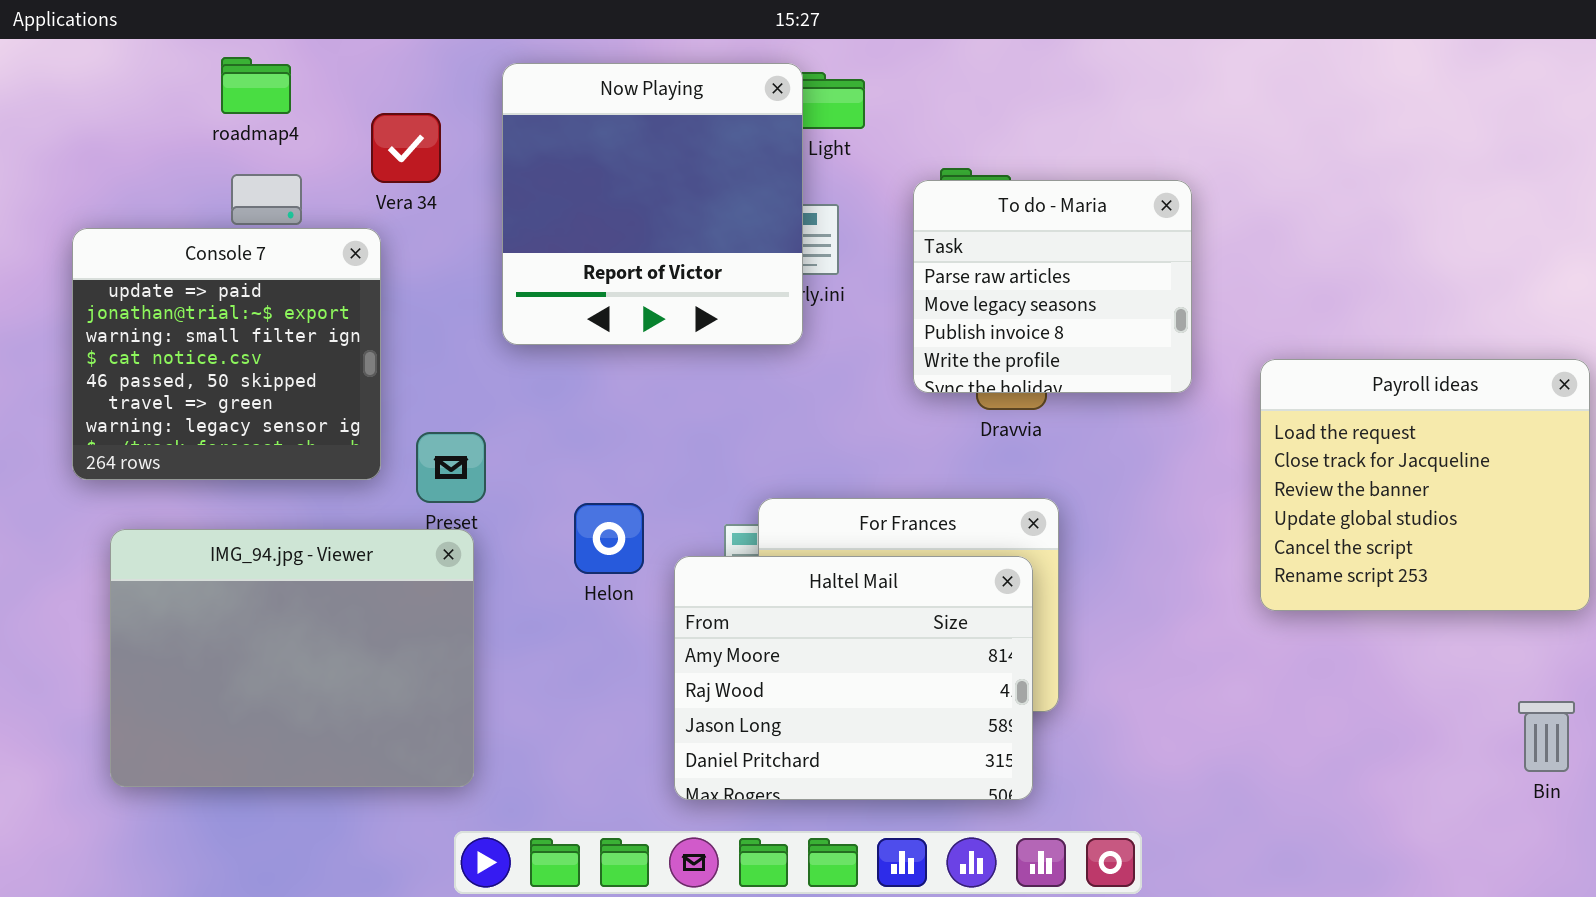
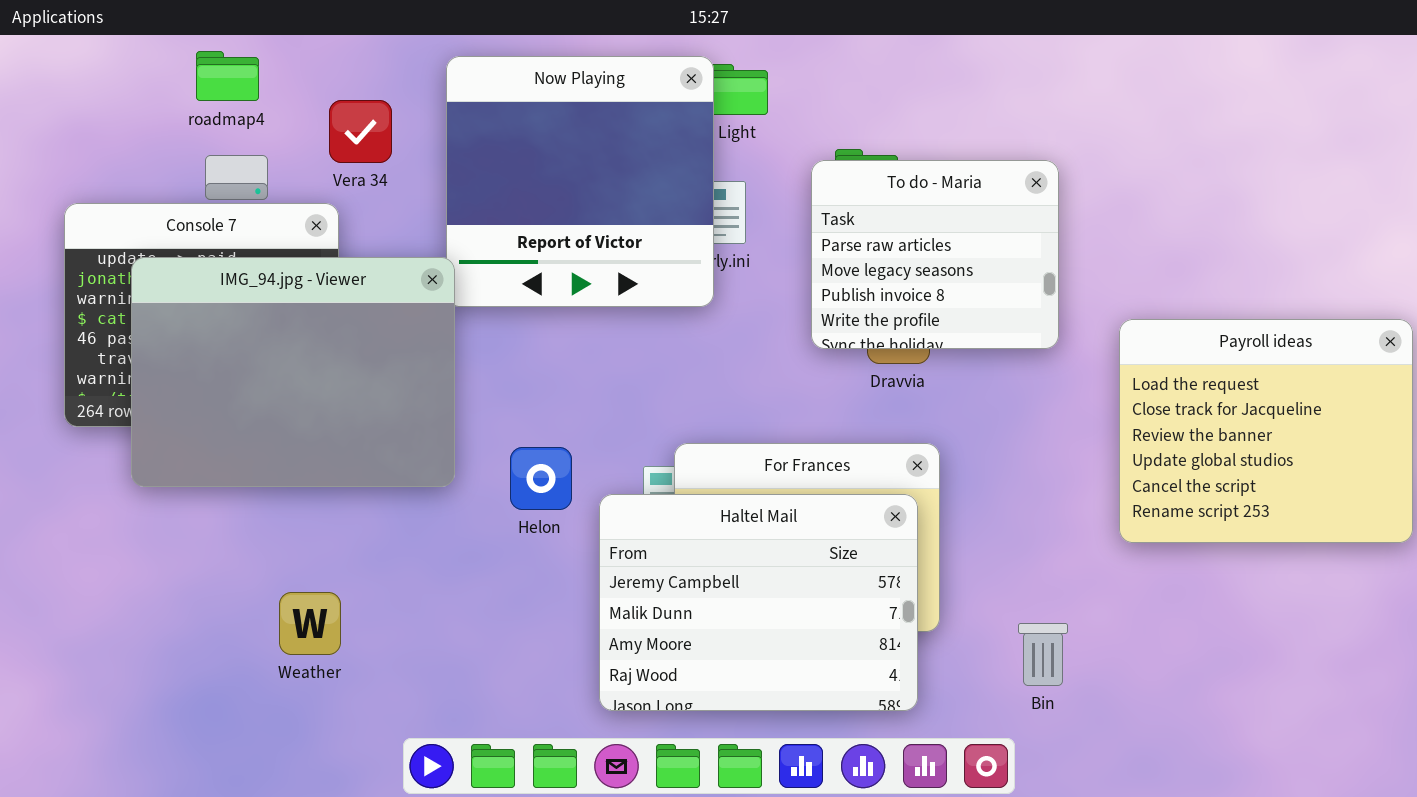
IMG_94.jpg - Viewer: [110,529,474,787] -> [131,257,455,487], moved
Haltel Mail: [674,556,1033,800] -> [599,494,918,711], scrolled up 2 rows
Bin: [1518,701,1575,772] -> [1018,623,1068,686], moved

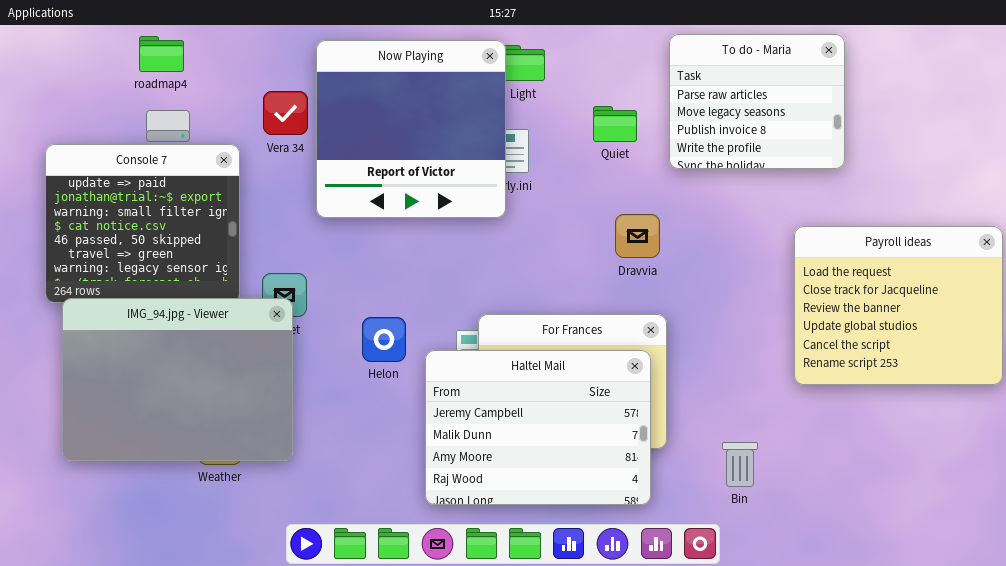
Vera 34: [329,100,392,163] -> [263,91,308,135], moved
To do - Maria: [811,160,1059,349] -> [669,34,845,169], moved
IMG_94.jpg - Viewer: [131,257,455,487] -> [62,298,293,461], moved

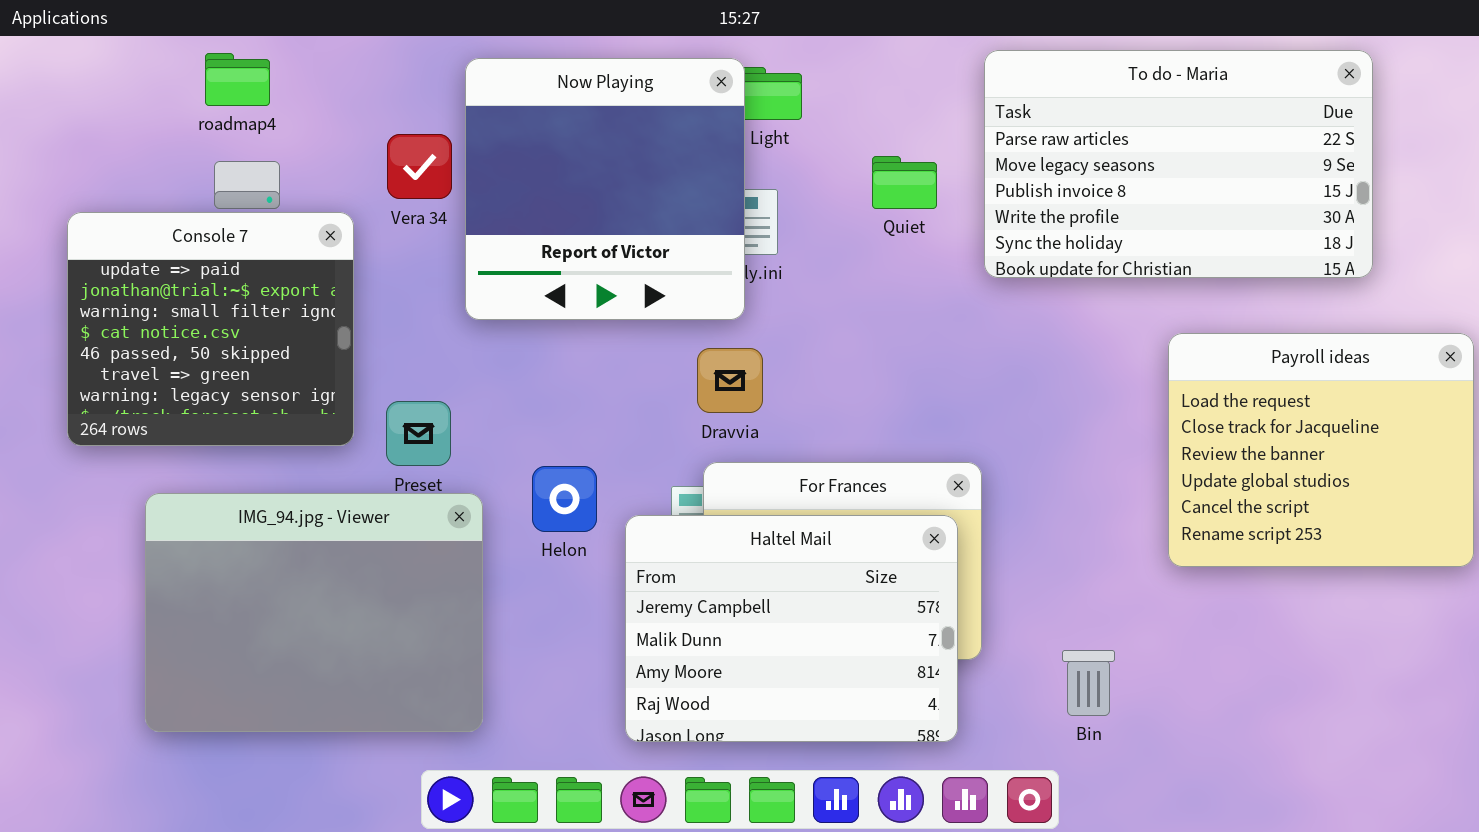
To do - Maria: [669,34,845,169] -> [984,50,1373,278], resized
Dravvia: [615,214,660,258] -> [697,348,763,413], moved
IMG_94.jpg - Viewer: [62,298,293,461] -> [145,493,483,732], moved

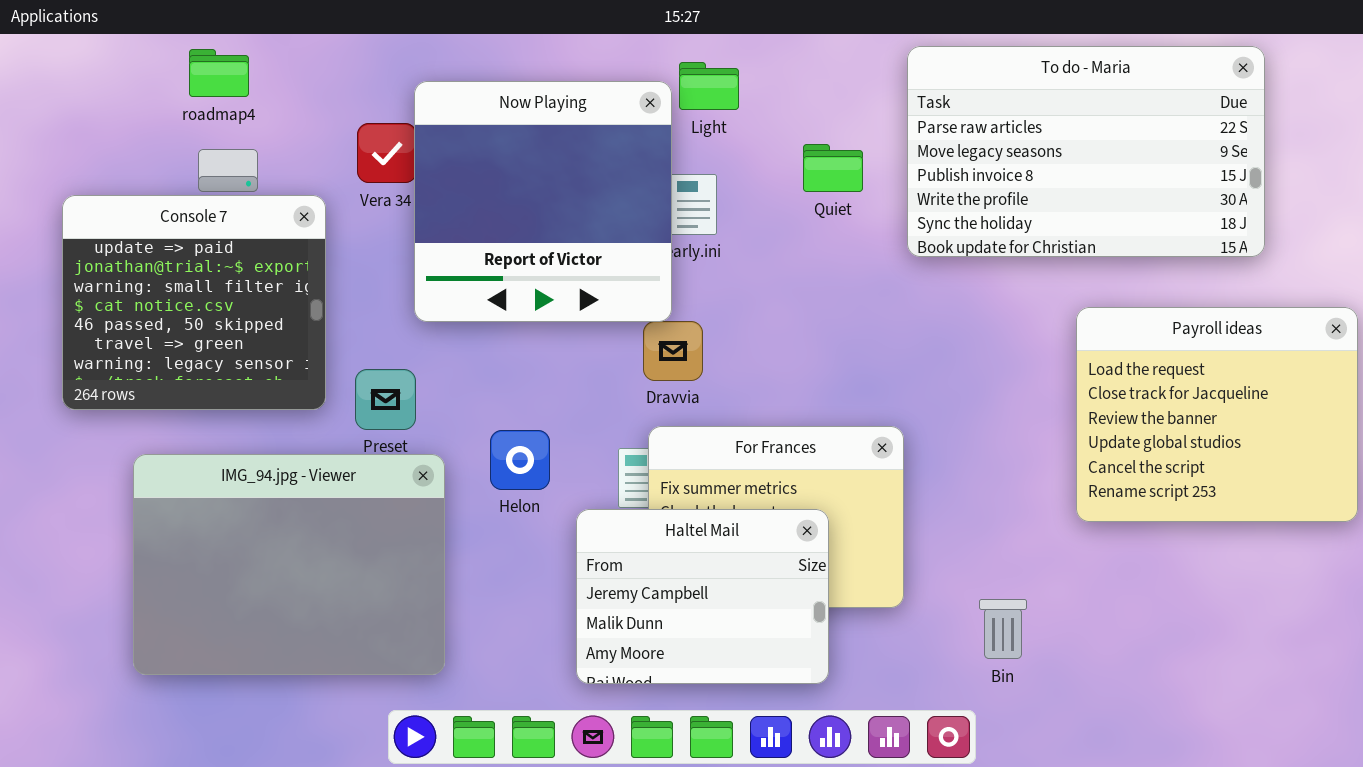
Now Playing: [465,58,745,320] -> [414,81,672,322], moved
Haltel Mail: [625,515,958,742] -> [576,509,829,684], resized

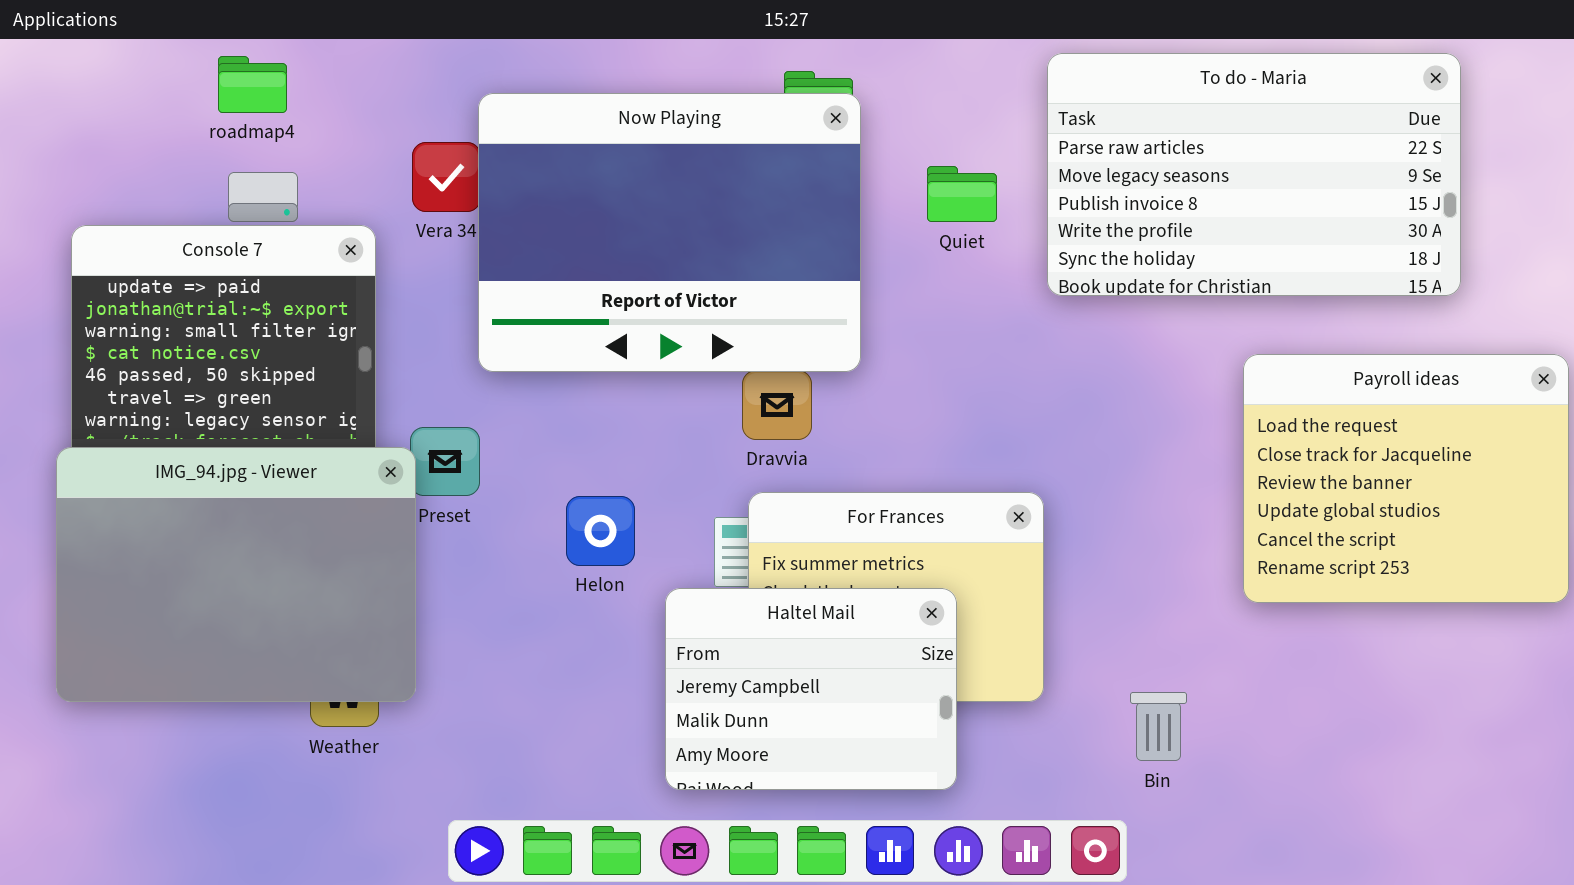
Now Playing: [414,81,672,322] -> [478,93,861,372], resized
IMG_94.jpg - Viewer: [133,454,445,675] -> [56,447,416,702], moved

